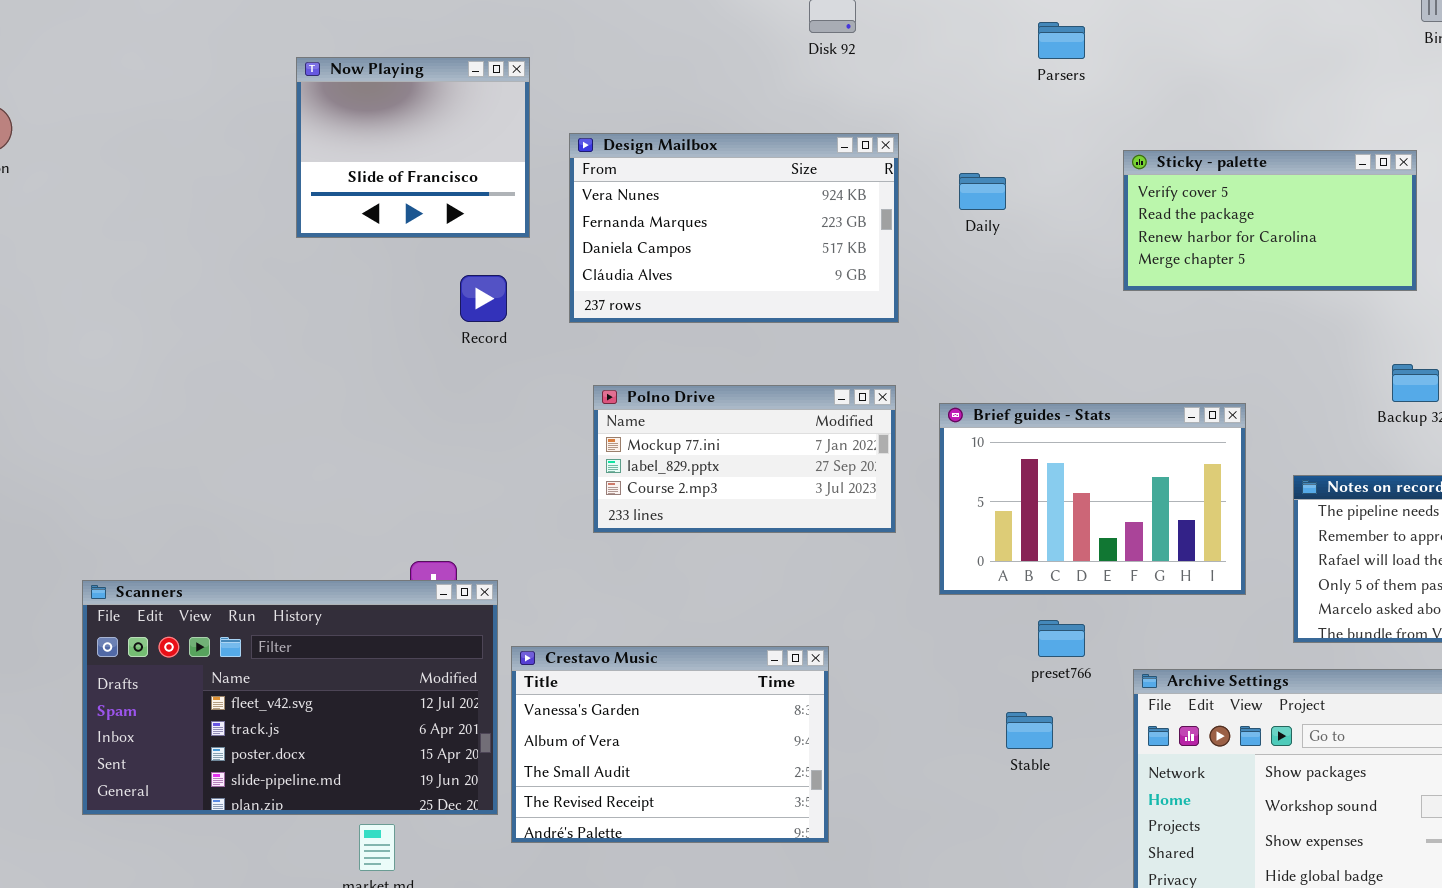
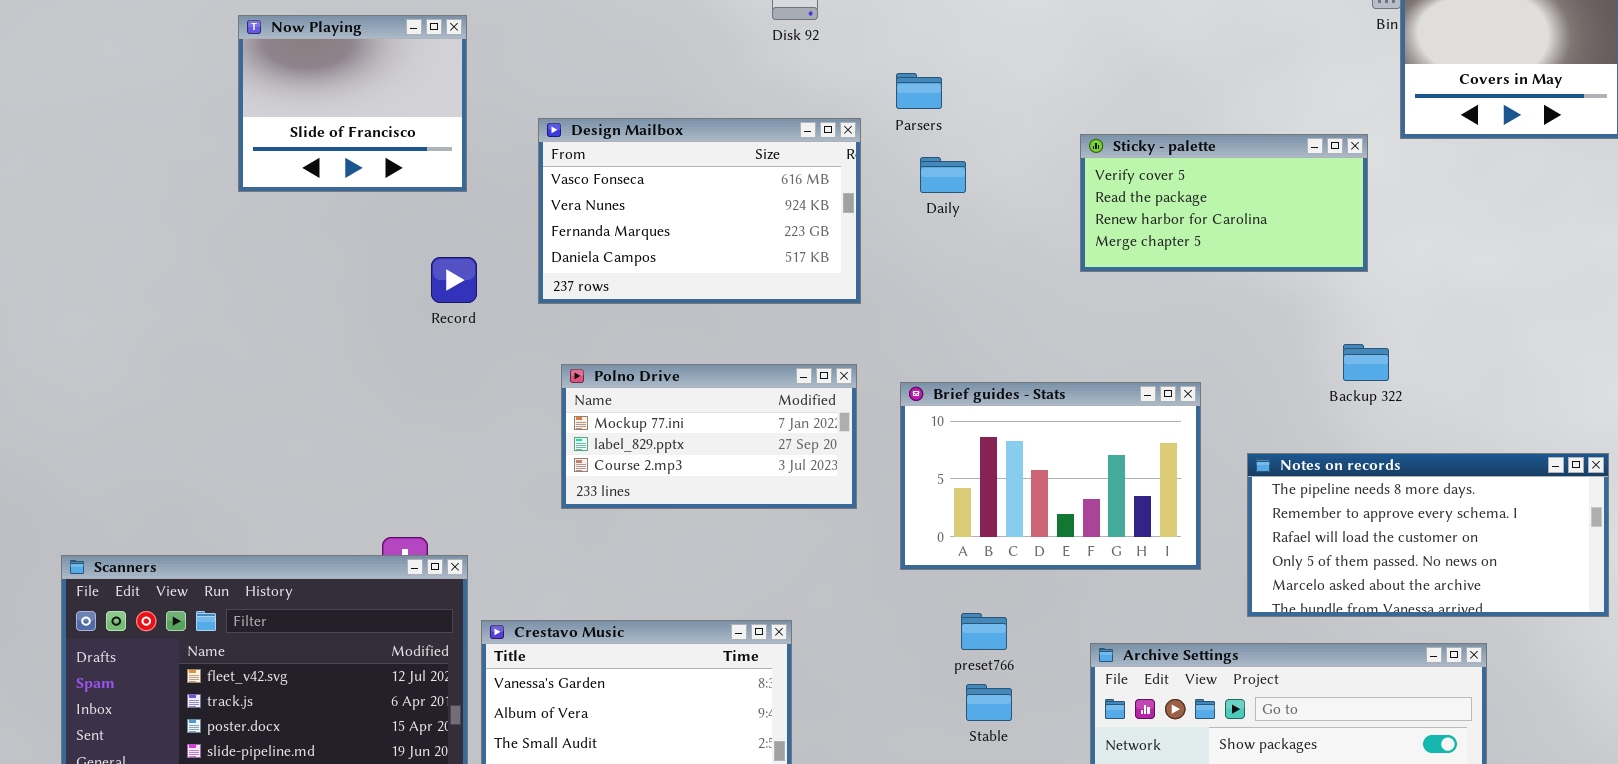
Parsers: [1038,22,1085,59] -> [896,73,942,109], moved
Now Playing: [296,57,530,238] -> [238,15,467,192], moved
Design Mailbox: [569,133,899,323] -> [538,118,861,304], scrolled up 1 row
preset766: [1038,620,1085,657] -> [961,613,1007,650], moved

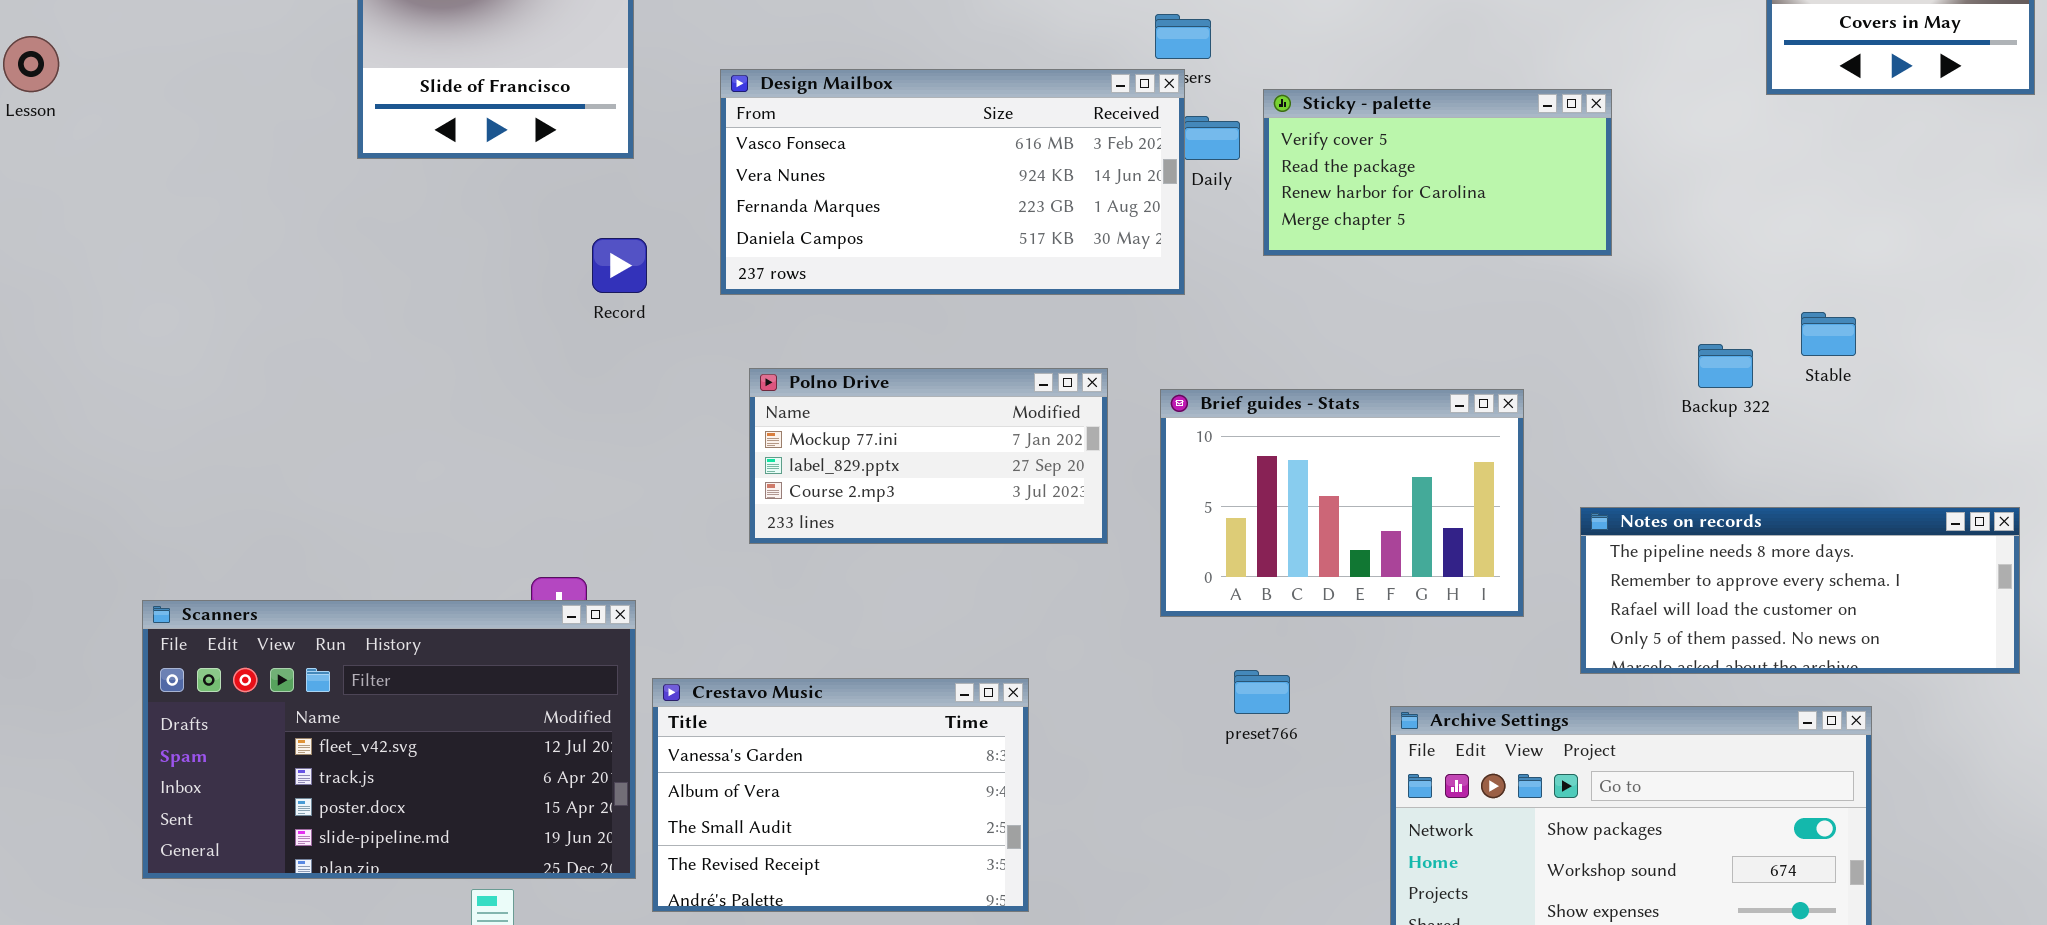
Design Mailbox: [538,118,861,304] -> [720,69,1185,295], resized
Sticky - palette: [1080,134,1368,272] -> [1263,89,1612,256], moved
Notes on records: [1247,453,1609,617] -> [1580,507,2020,674], resized
Stable: [966,684,1012,721] -> [1801,312,1856,356], moved

